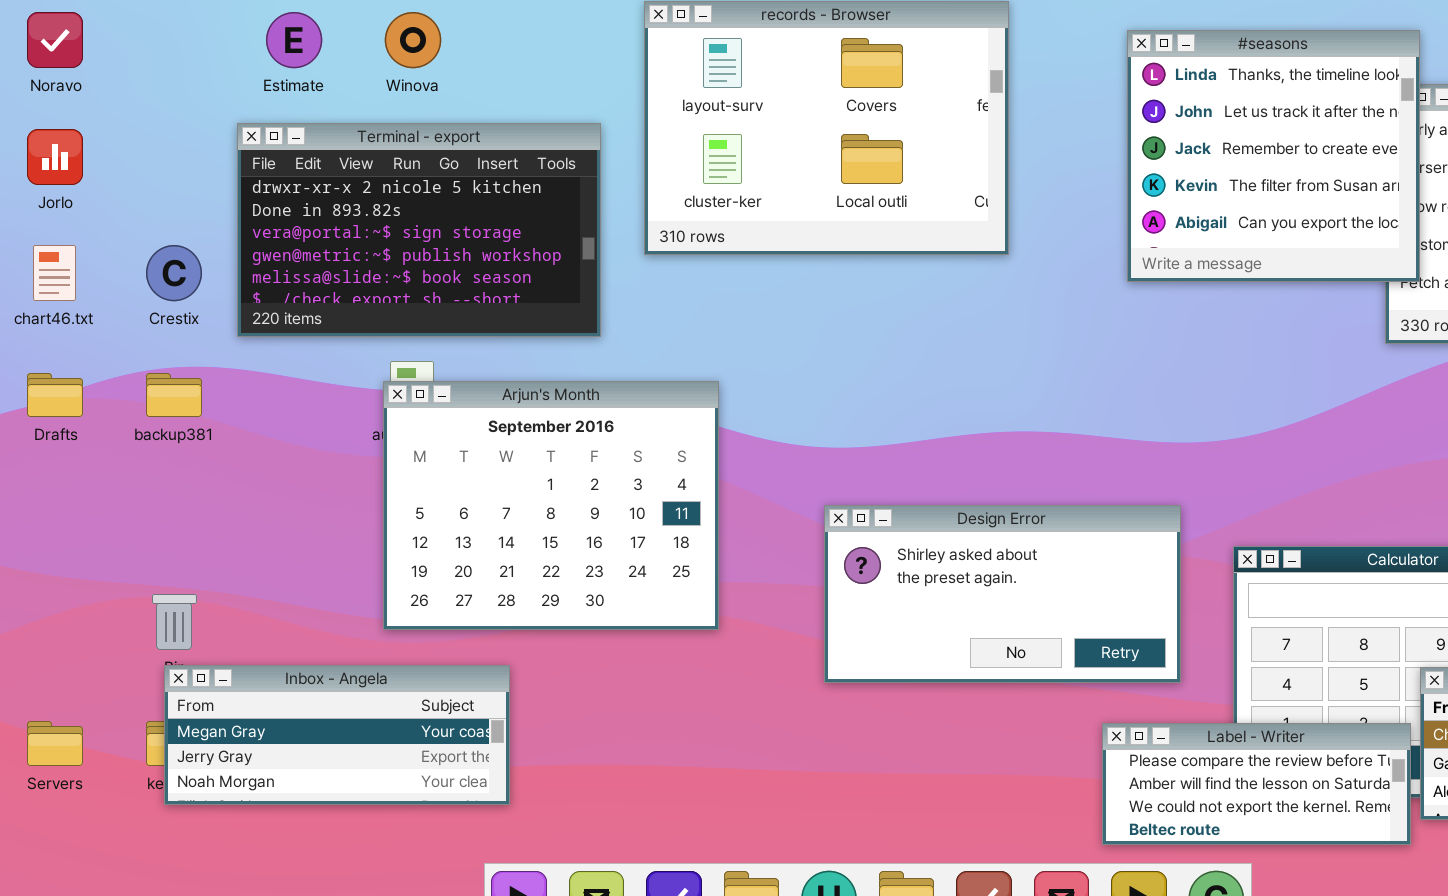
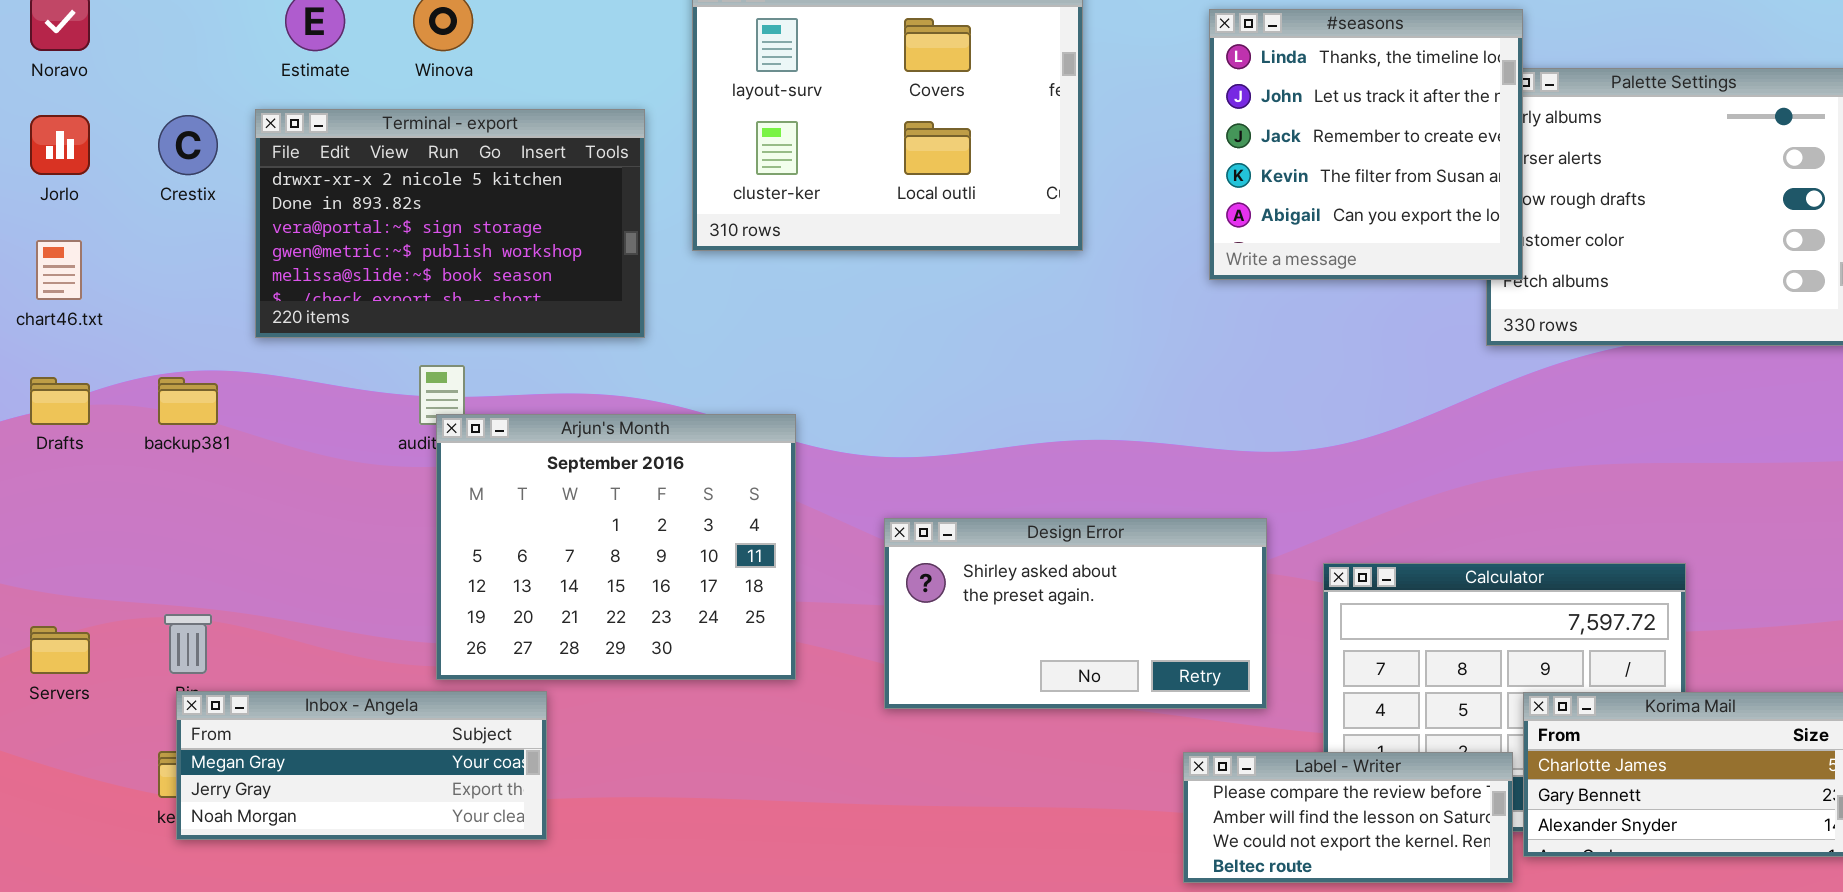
Crestix: [146,245,202,301] -> [158,115,218,175], moved
Arjun's Month: [383,381,719,630] -> [436,414,796,680], moved
Servers: [27,721,83,766] -> [30,626,90,674], moved

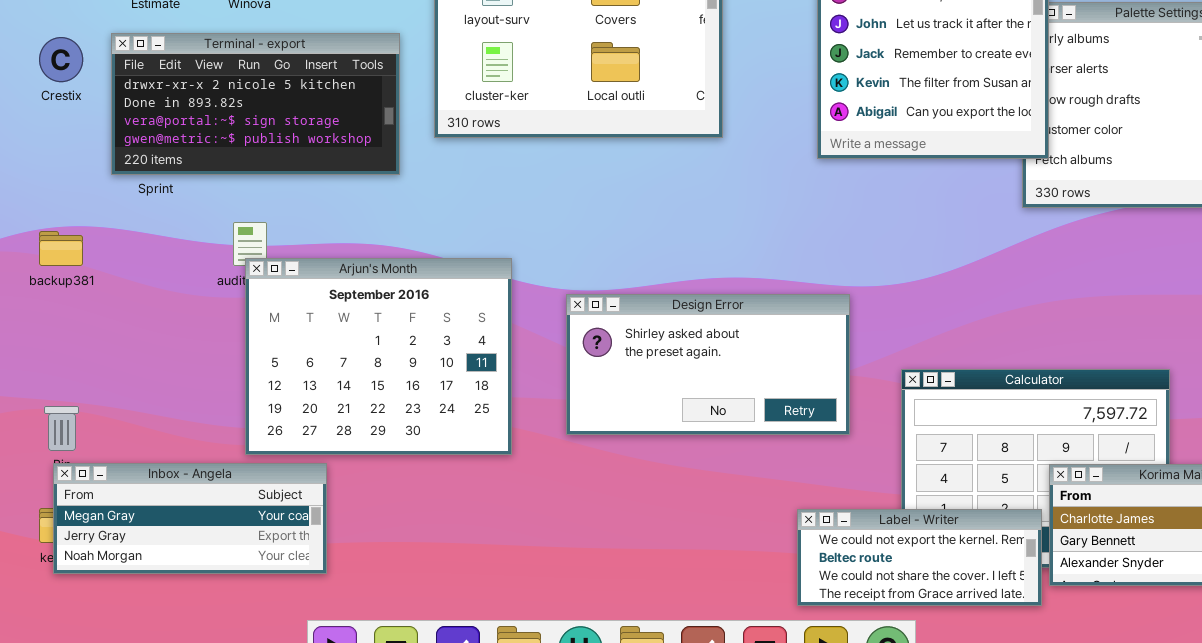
Terminal - export: [255,109,645,338] -> [111,33,400,175], resized
Design Error: [884,518,1267,709] -> [566,294,850,435], moved
Label - Writer: [1183,752,1513,883] -> [797,509,1042,606], scrolled down 2 rows

